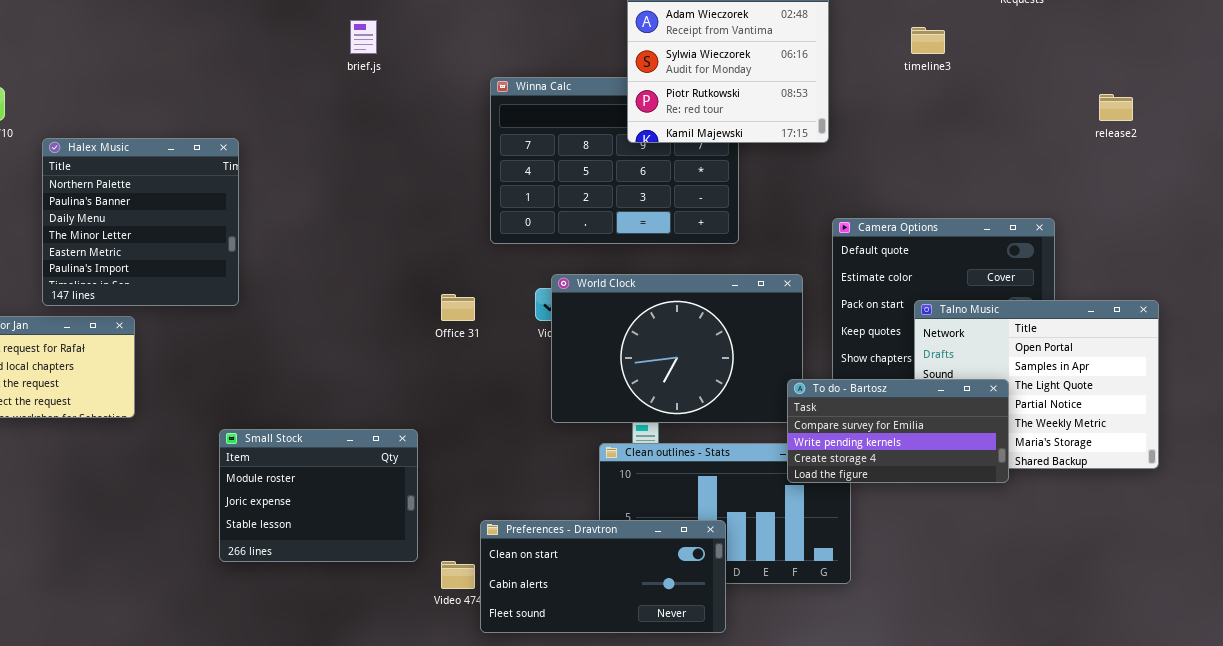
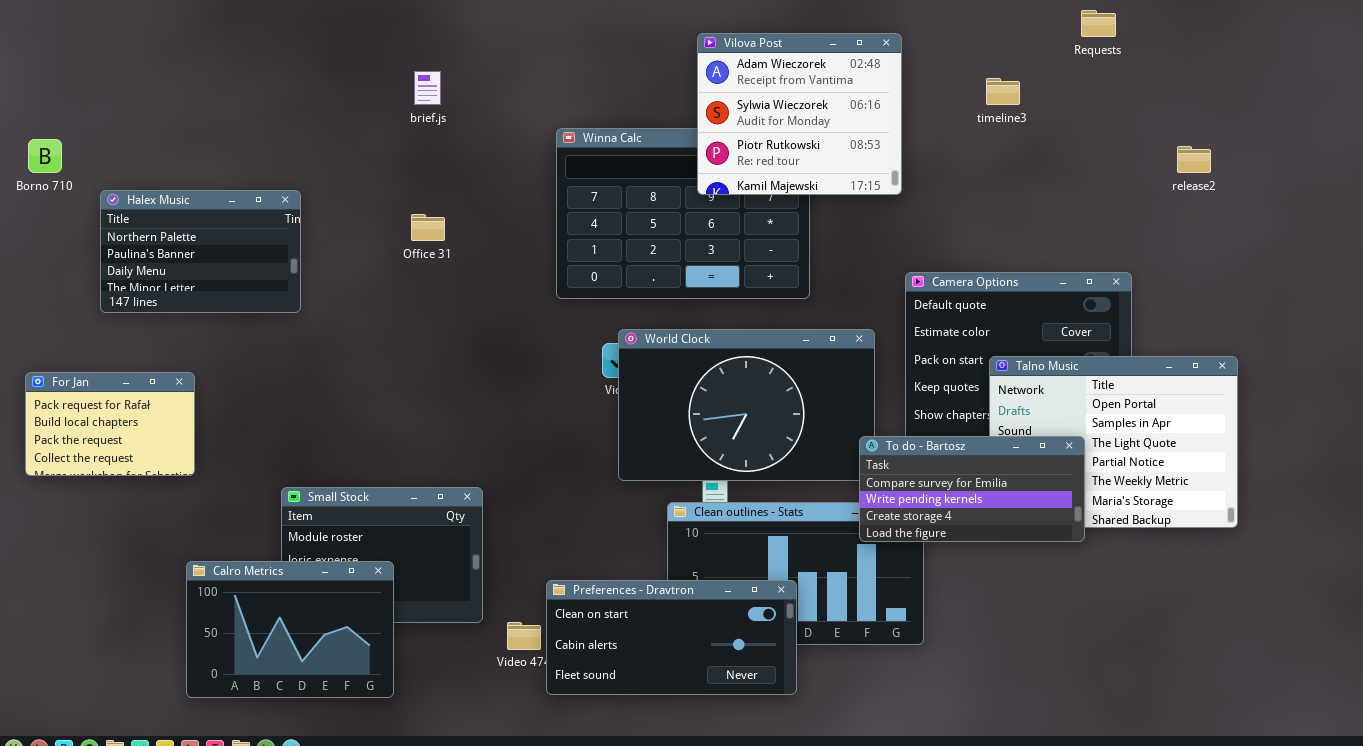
Halex Music: [42,138,239,306] -> [100,190,301,313], resized
Office 31: [441,294,475,321] -> [411,214,445,241], moved
Calro Metrics: none -> [186,561,394,698], opened

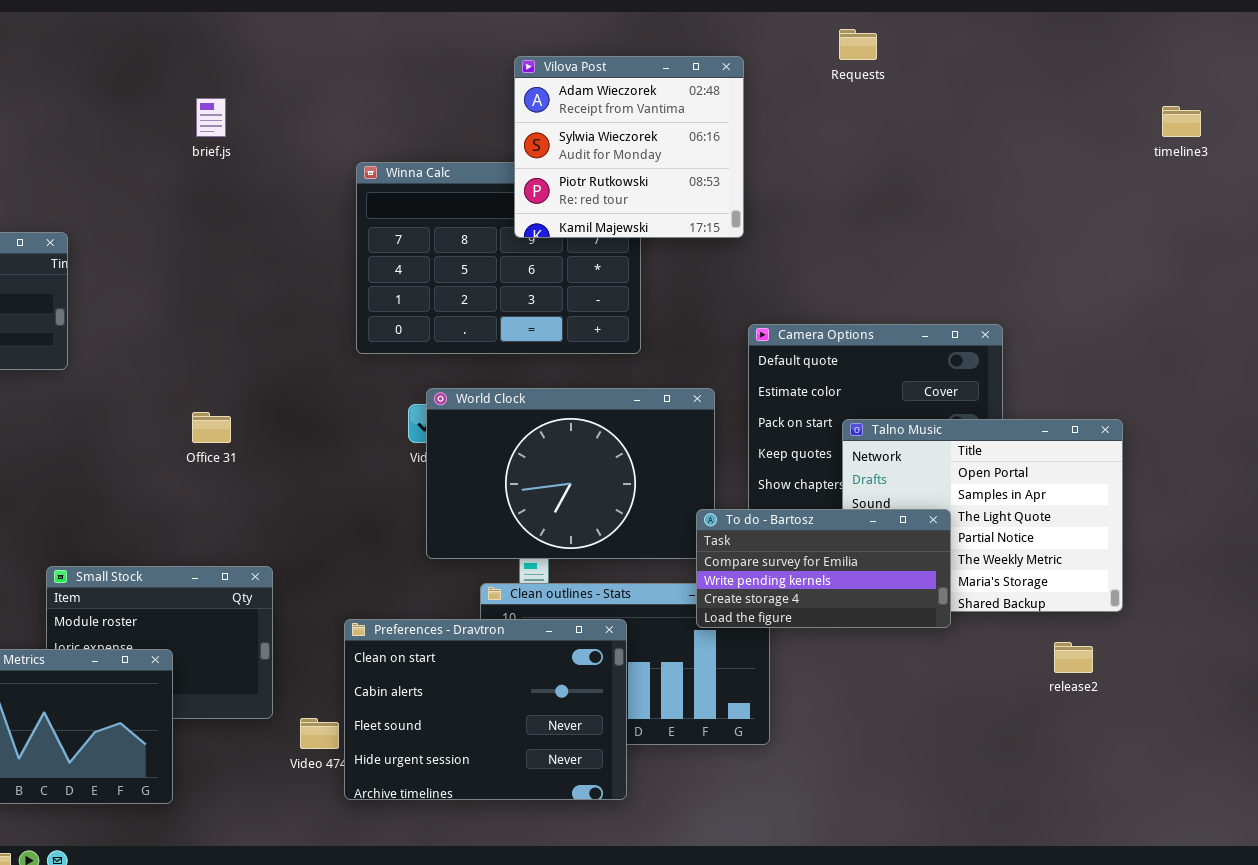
Requests: [1081,10,1116,37] -> [839,29,877,60], moved
timeline3: [986,78,1020,105] -> [1162,106,1201,137], moved
release2: [1177,146,1211,173] -> [1054,642,1093,673], moved
Office 31: [411,214,445,241] -> [192,412,231,443], moved
Preferences - Dravtron: [546,580,797,695] -> [344,619,627,800], resized

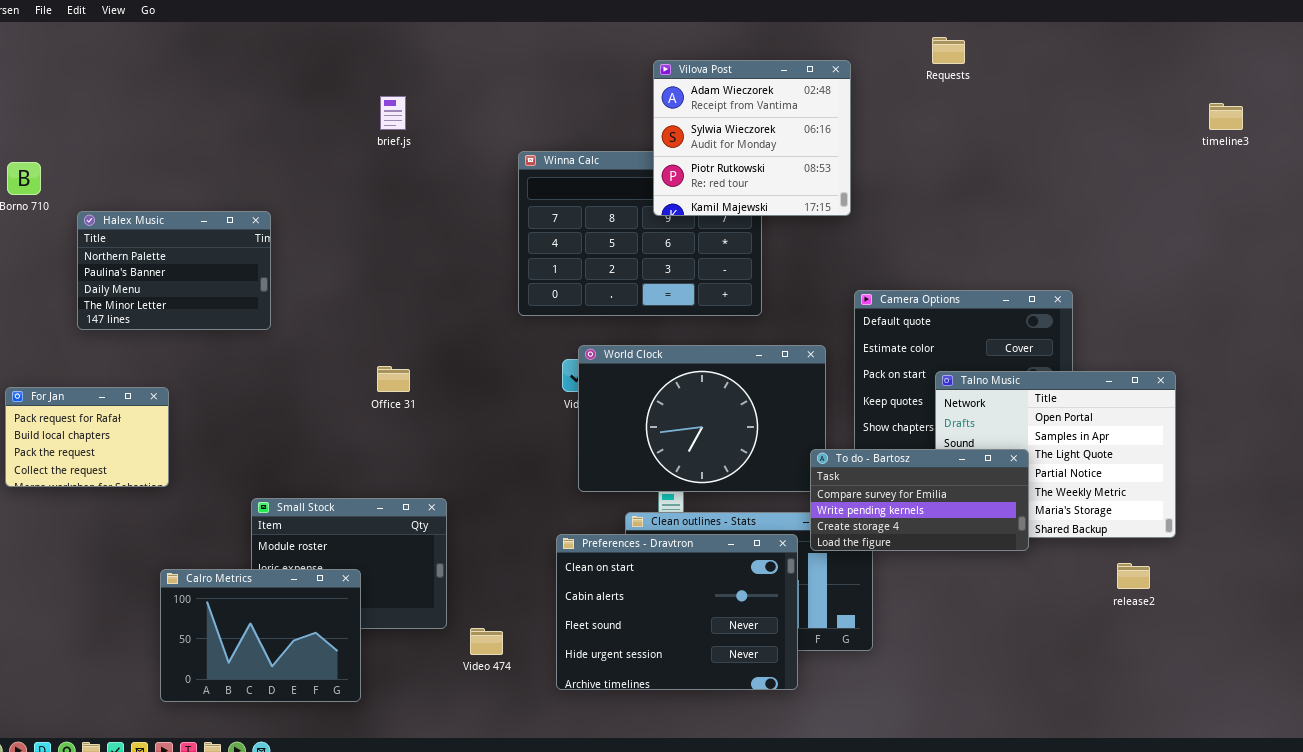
Preferences - Dravtron: [344,619,627,800] -> [556,534,798,690], moved

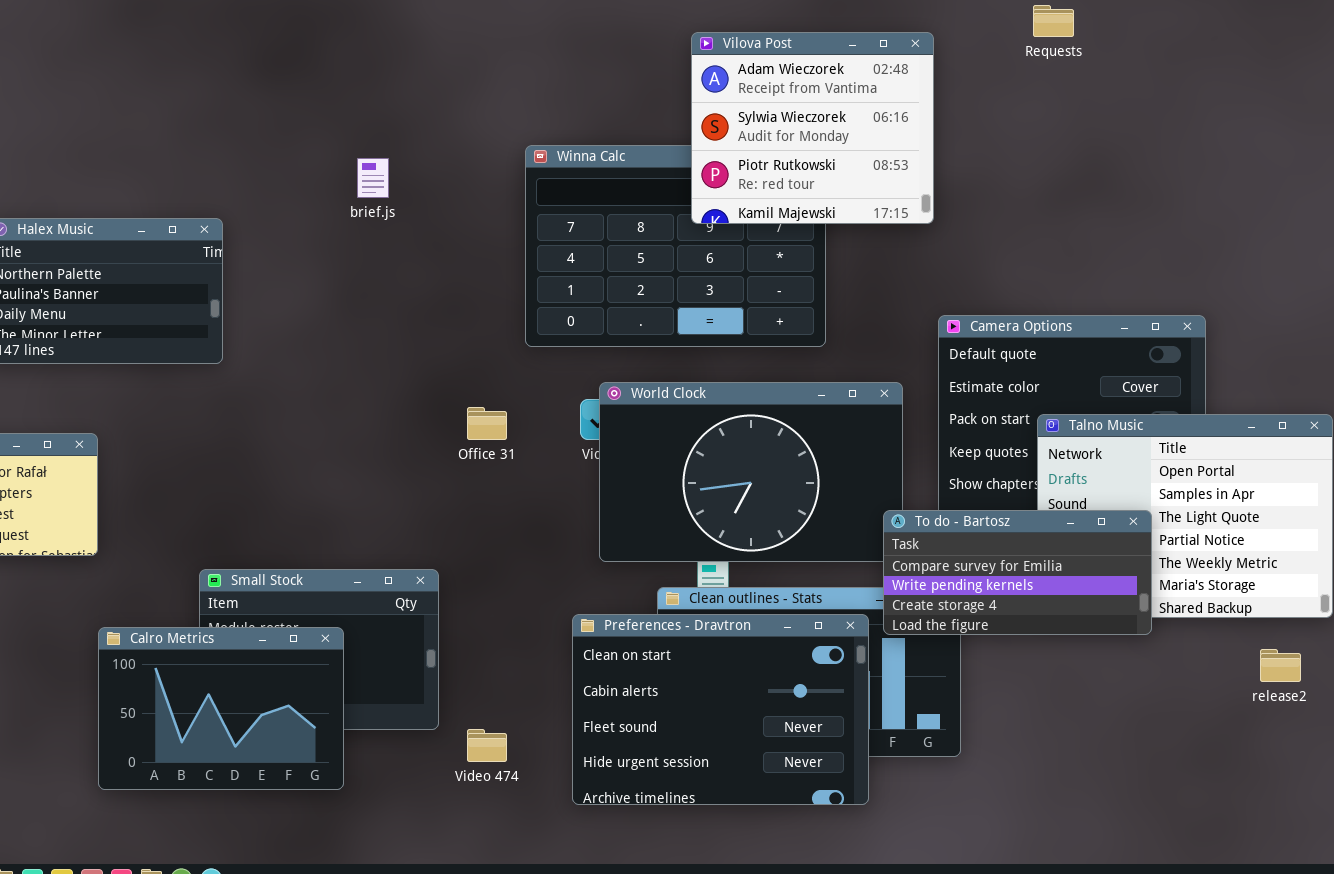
brief.js: [380,96,406,130] -> [357,158,389,198], moved
Office 31: [377,366,410,392] -> [467,407,507,440], moved
Calro Metrics: [160,569,361,702] -> [98,627,344,790], moved

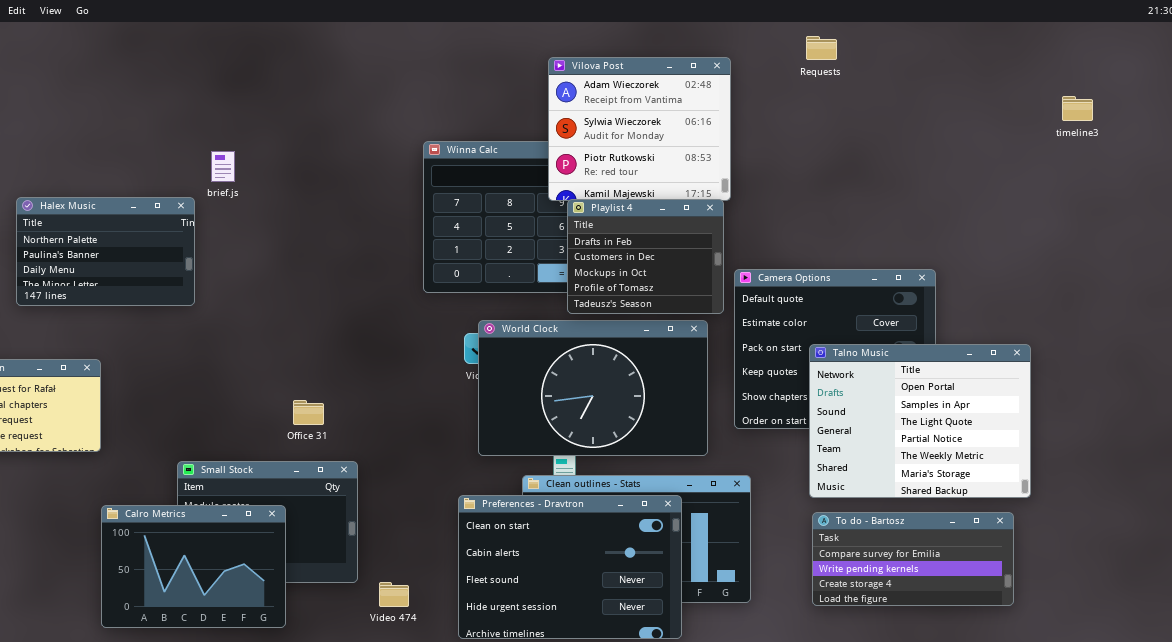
brief.js: [357,158,389,198] -> [211,151,235,182], moved
Playlist 4: none -> [567,199,724,314], opened
Office 31: [467,407,507,440] -> [293,400,324,425], moved
To do - Bartosz: [883,510,1152,635] -> [812,512,1014,606], moved

